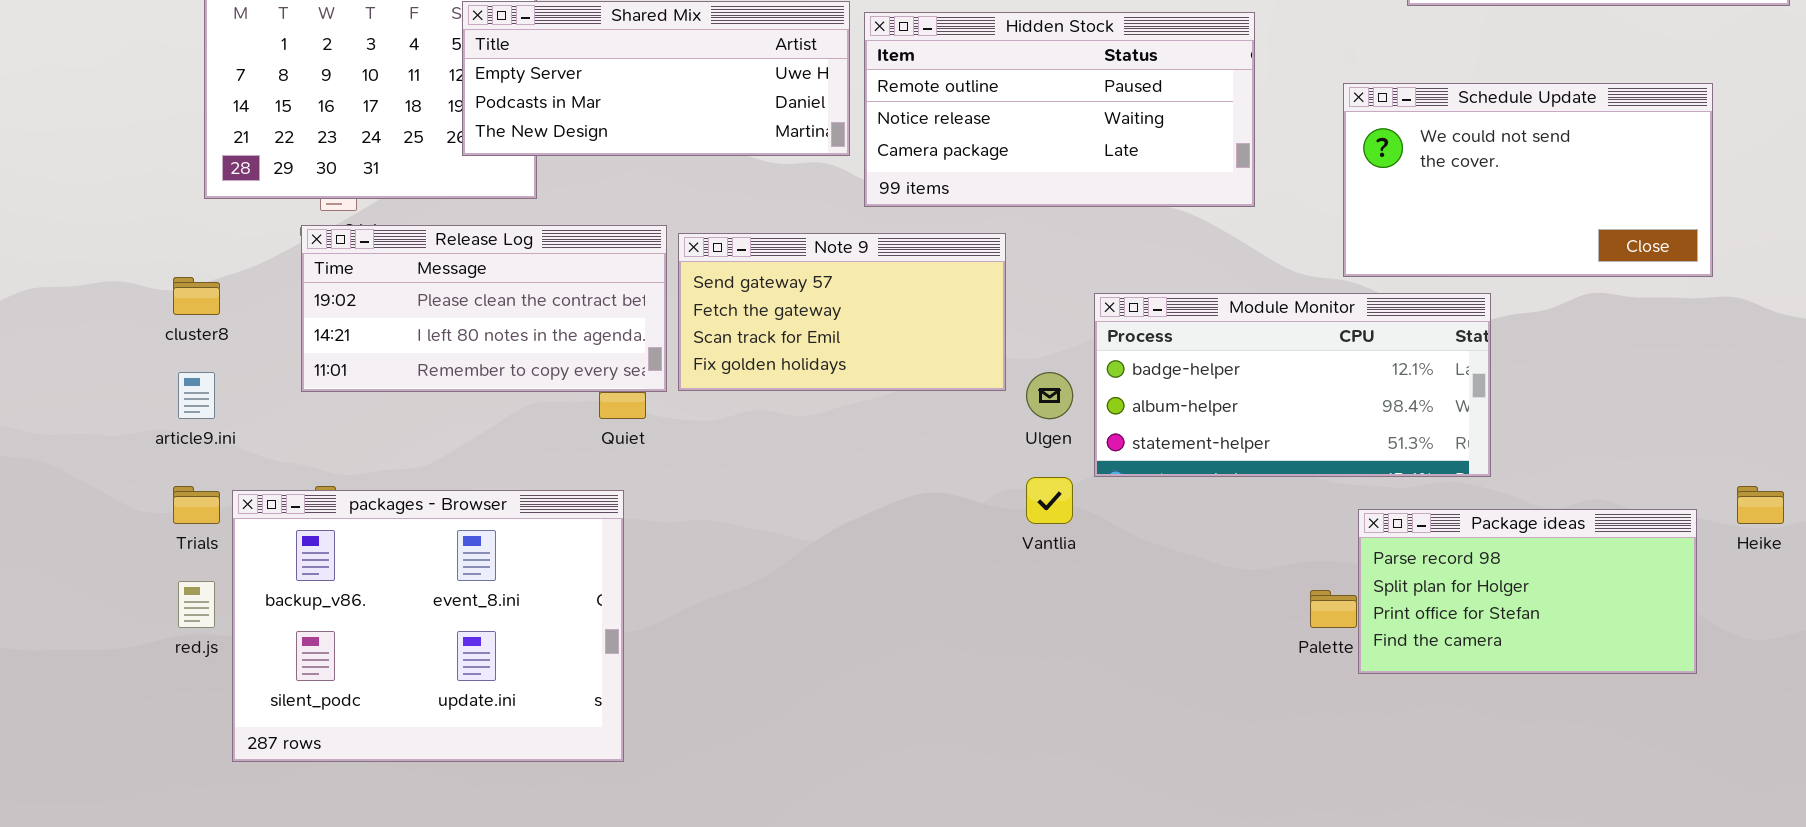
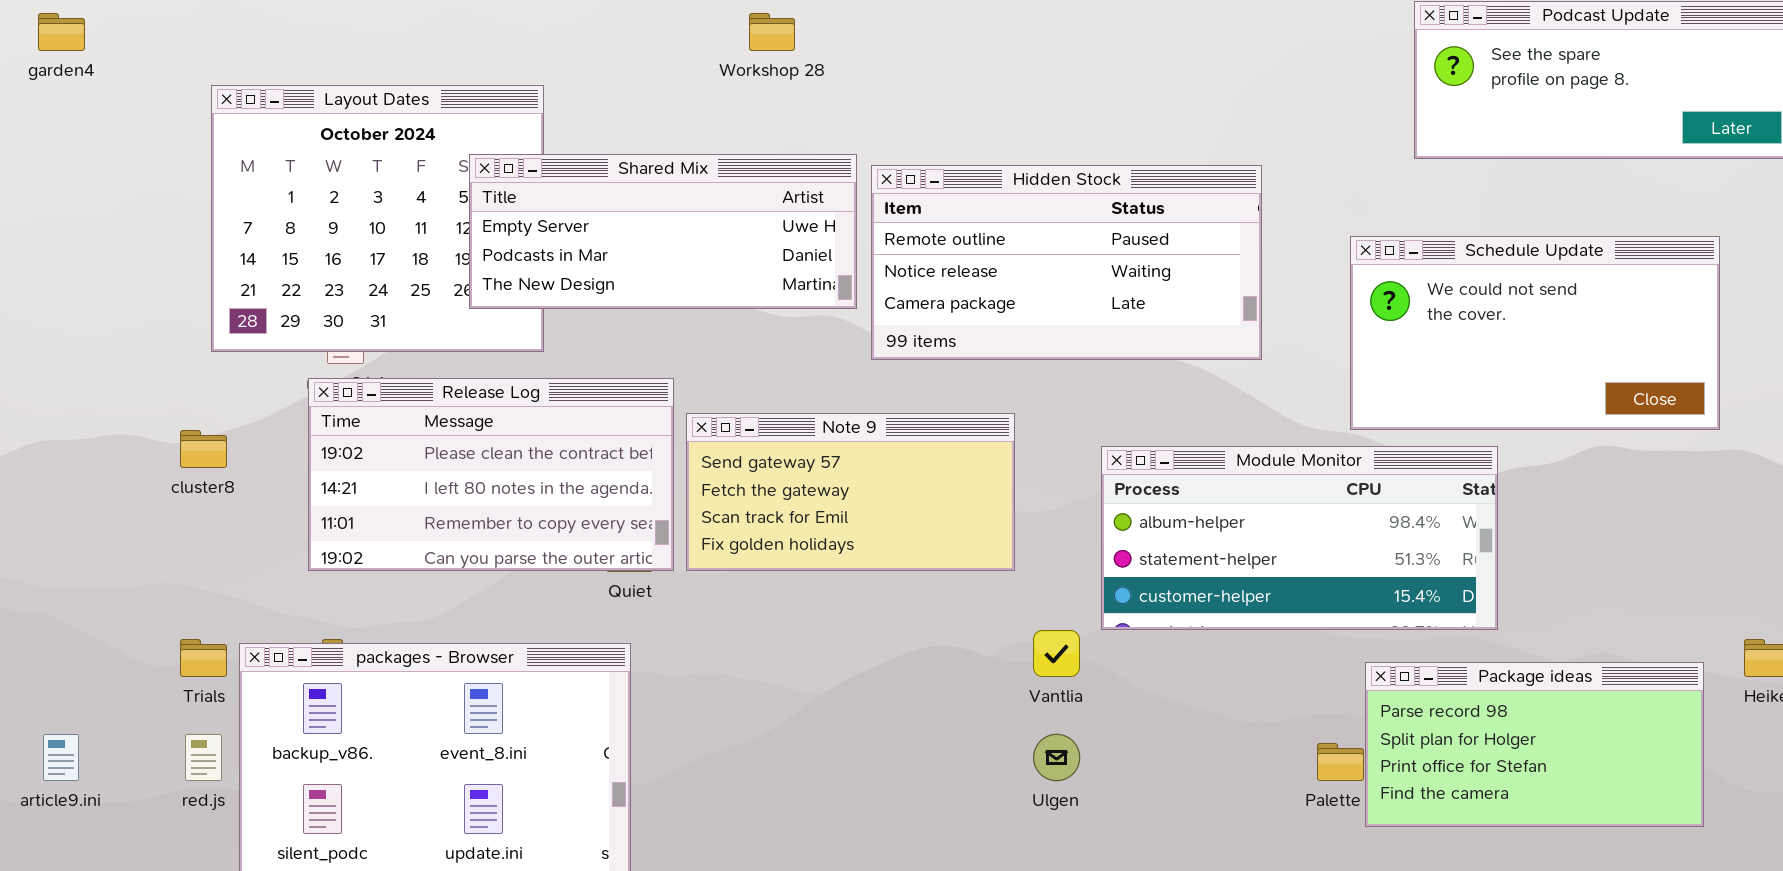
Release Log: [301,225,667,392] -> [308,378,674,571], resized
Note 9: [678,233,1006,391] -> [686,413,1015,571], moved
Module Monitor: [1094,293,1491,477] -> [1101,446,1498,630], scrolled down 1 row
article9.ini: [178,372,215,419] -> [43,734,79,781], moved
Ulgen: [1026,372,1073,419] -> [1033,734,1080,781], moved

